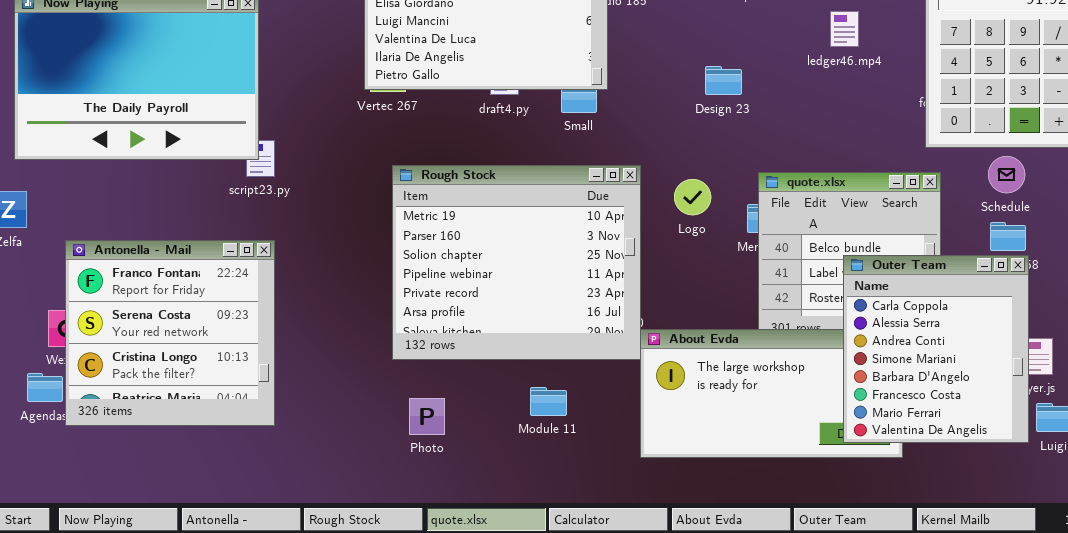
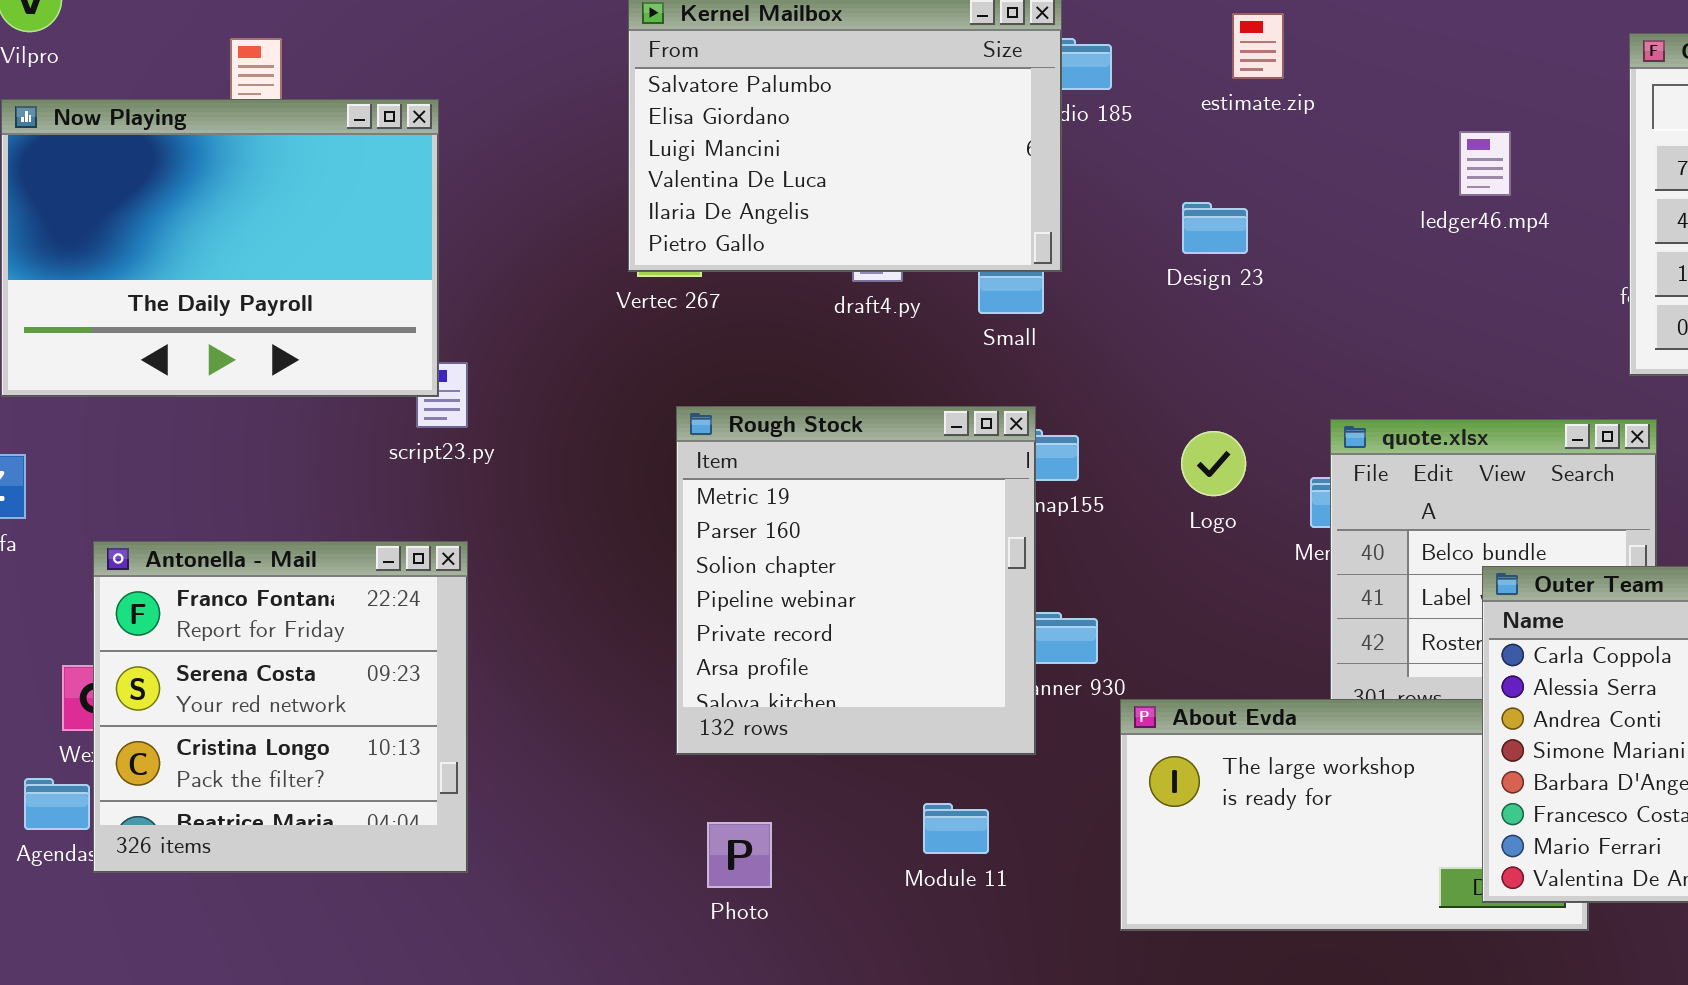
Design 23: [705,66,742,95] -> [1182,202,1248,254], moved
Rough Stock: [392,165,641,360] -> [676,406,1036,755], resized

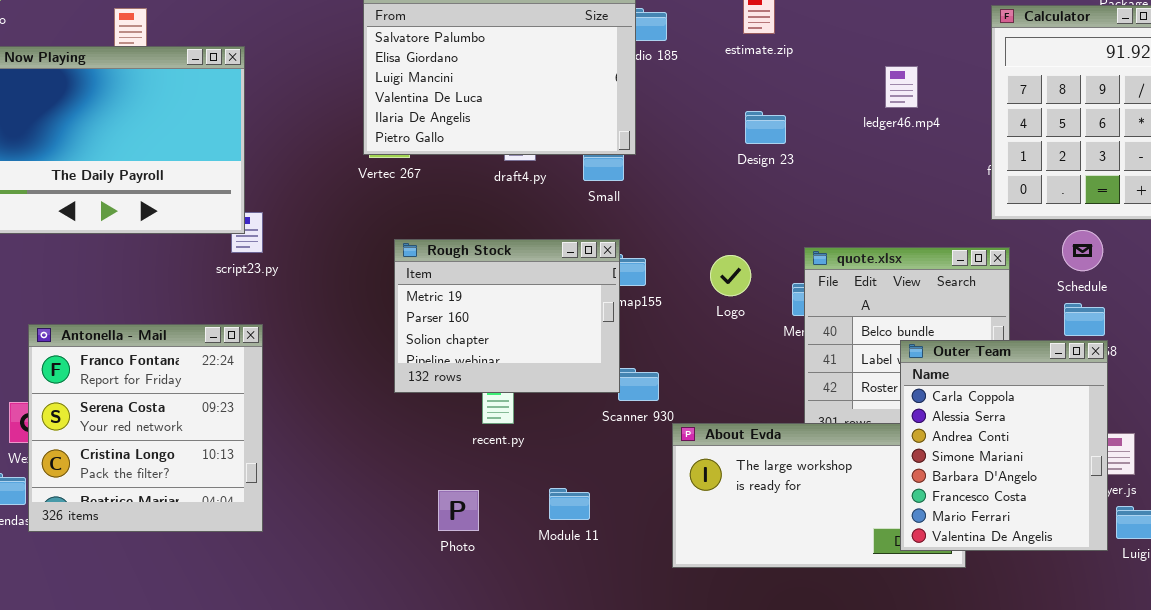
Design 23: [1182,202,1248,254] -> [745,111,786,144], moved
Rough Stock: [676,406,1036,755] -> [394,239,620,393], resized
Photo: [707,822,772,888] -> [438,490,479,531], moved

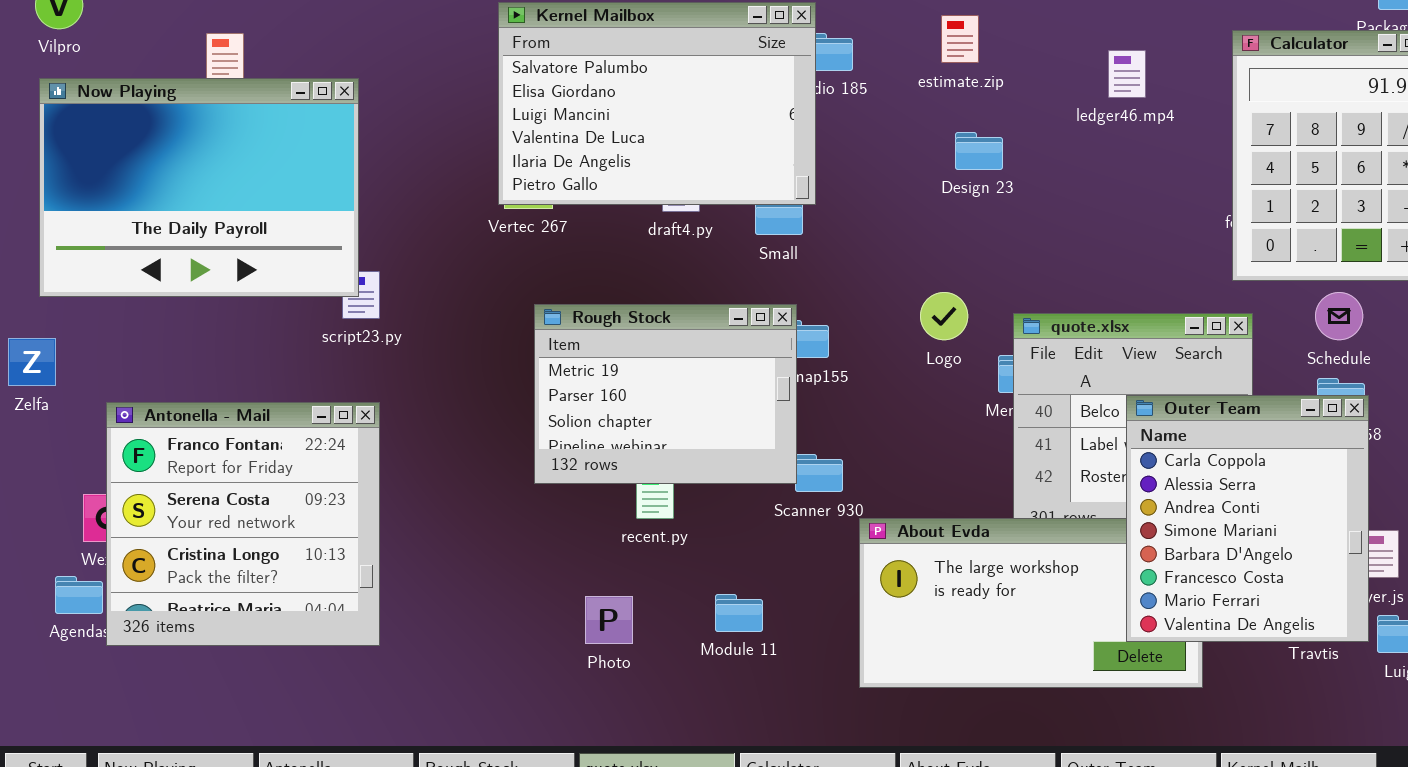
ledger46.mp4: [885,66,918,108] -> [1108,50,1146,98], moved
Design 23: [745,111,786,144] -> [955,132,1003,170], moved
Logo: [710,255,751,296] -> [920,292,968,340], moved
Outer Team: [900,340,1108,551] -> [1126,395,1369,642], moved

